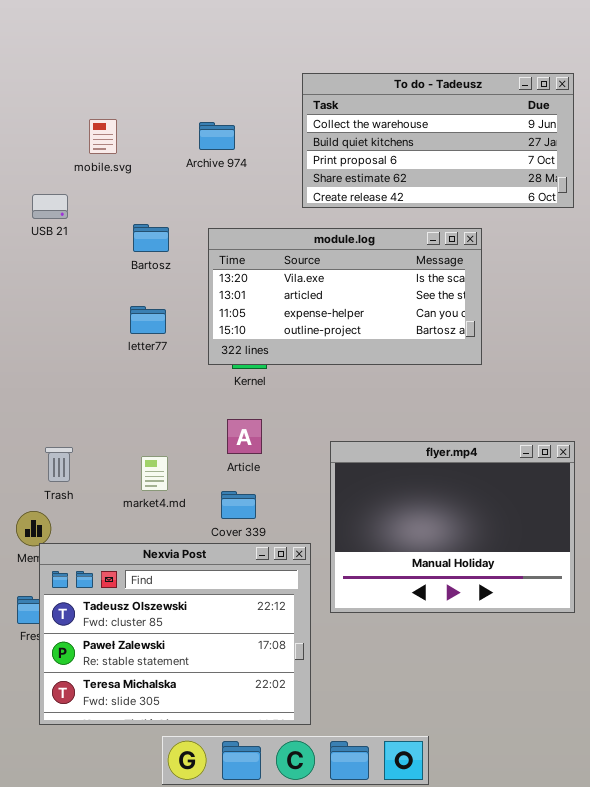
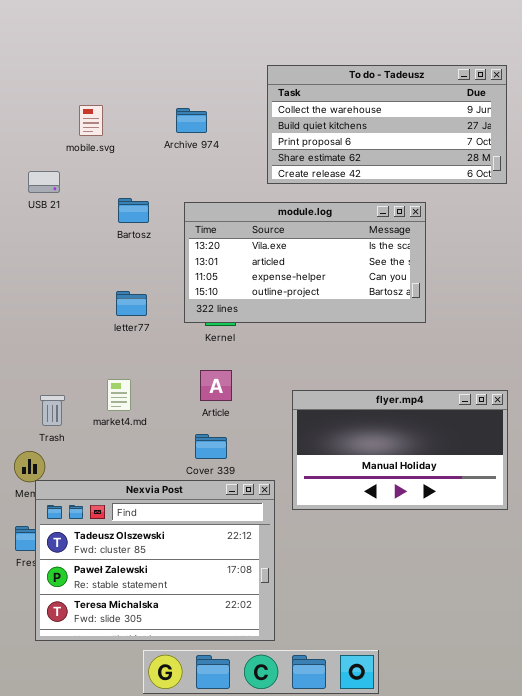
letter77: [130,306,166,334] -> [116,291,147,316], moved
flyer.mp4: [330,441,575,613] -> [292,390,508,510], resized
market4.md: [141,456,168,491] -> [107,379,131,411], moved

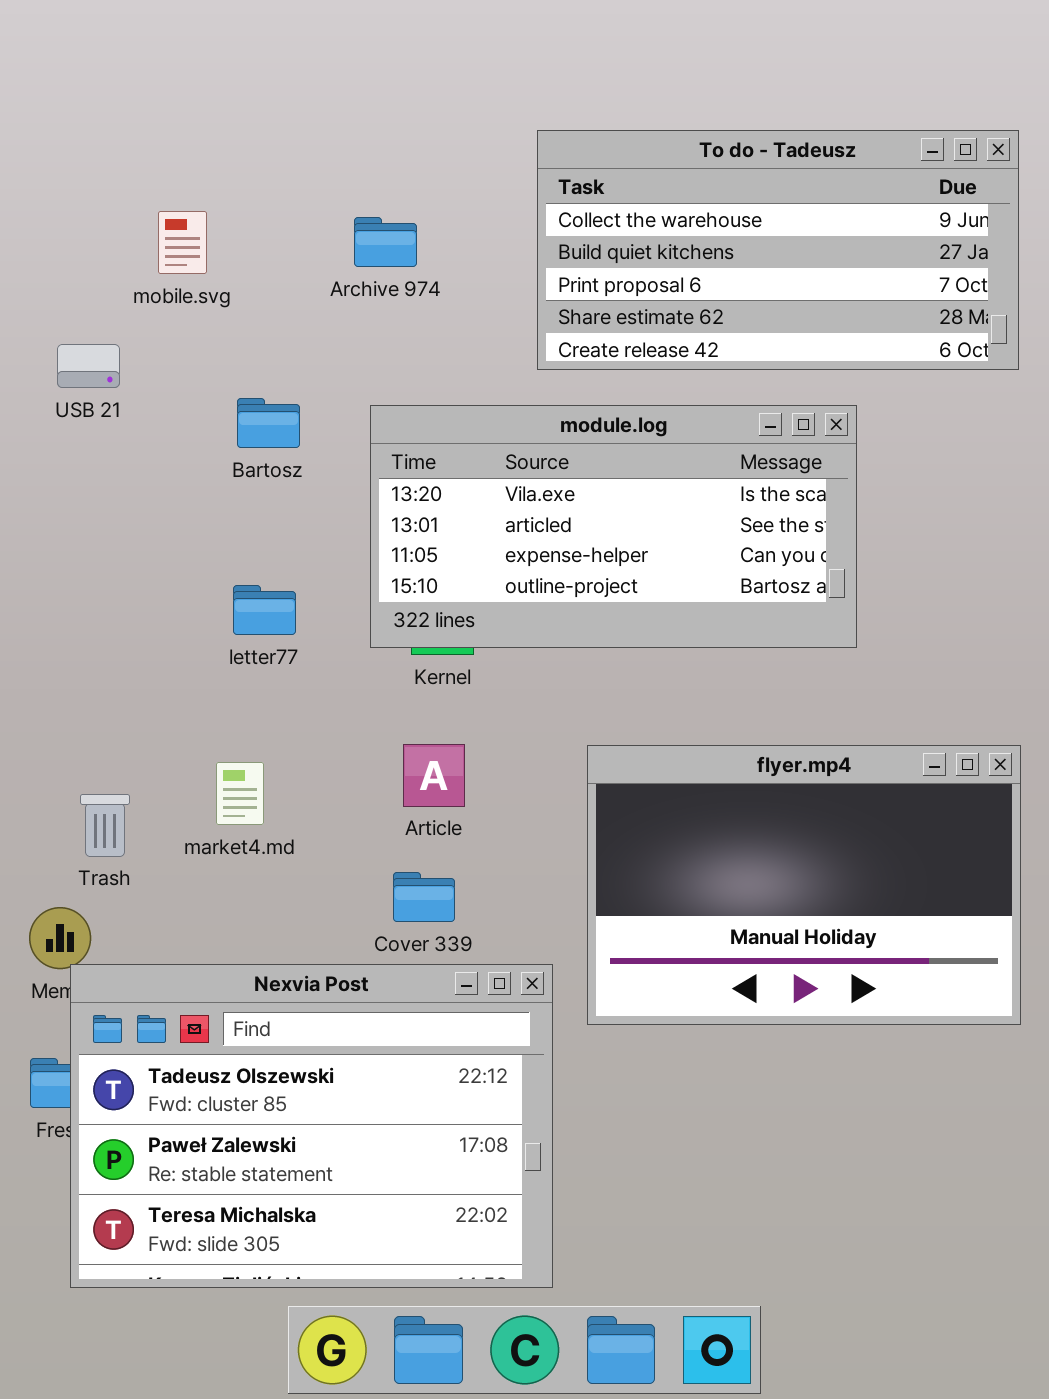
flyer.mp4: [292,390,508,510] -> [587,745,1021,1025], resized

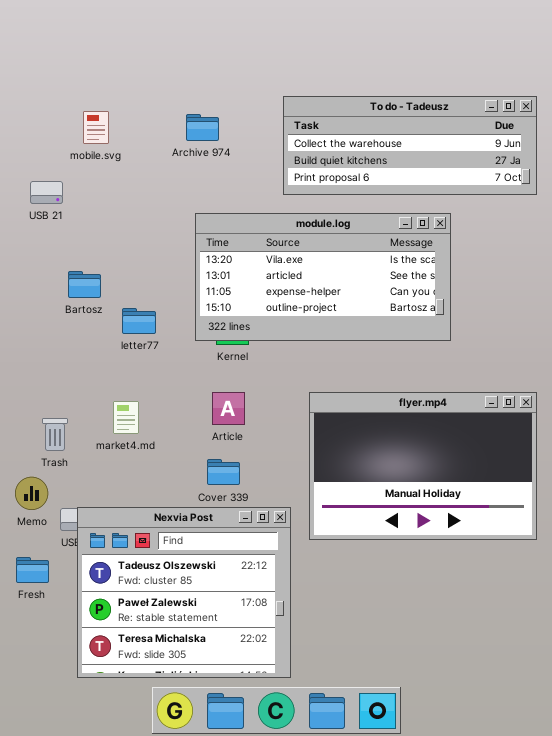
To do - Tadeusz: [537,130,1019,370] -> [283,96,537,195], resized
Bartosz: [237,398,300,448] -> [68,271,101,298], moved
Nexvia Post: [70,964,553,1288] -> [77,507,291,678], resized

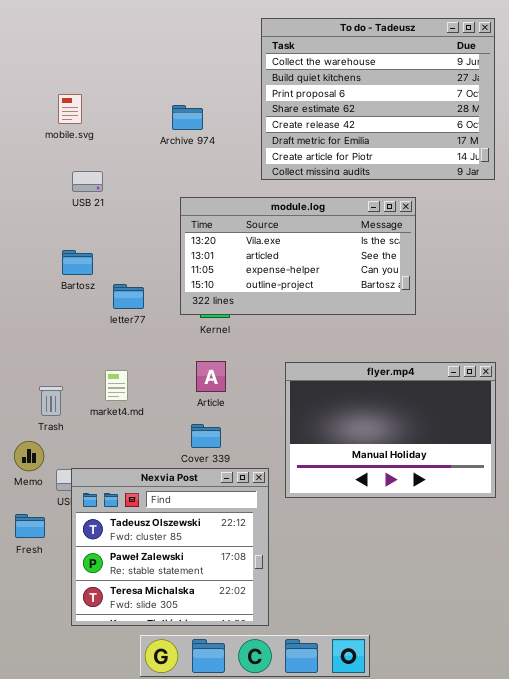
To do - Tadeusz: [283,96,537,195] -> [261,18,495,180], resized
mobile.svg: [83,111,109,144] -> [58,94,82,124], moved
USB 21: [30,181,63,204] -> [72,171,103,192], moved

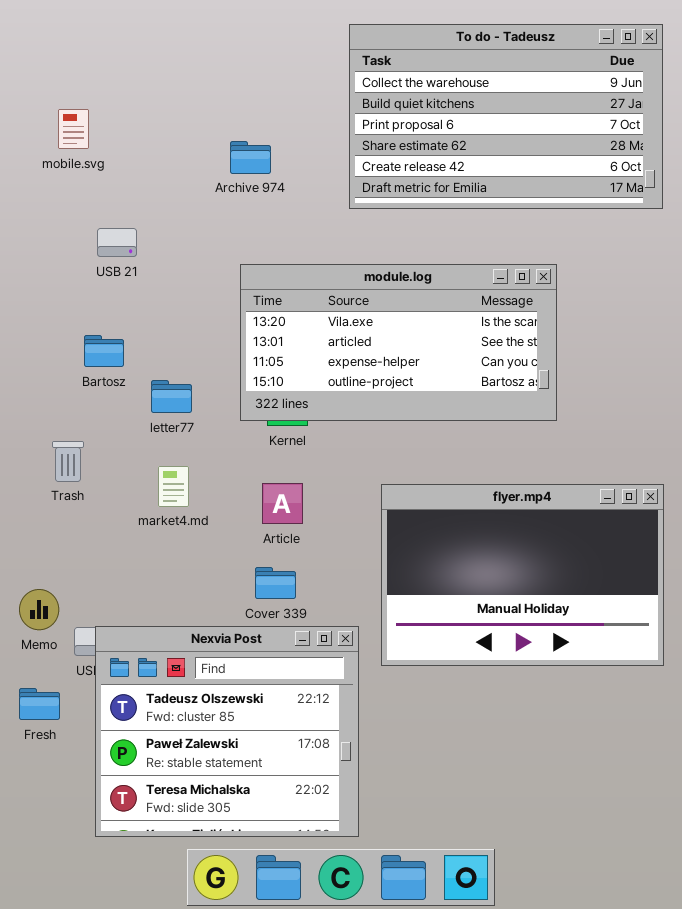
To do - Tadeusz: [261,18,495,180] -> [349,24,663,209], resized
mobile.svg: [58,94,82,124] -> [58,109,89,149], moved
market4.md: [105,370,128,401] -> [158,466,189,507], moved
Trash: [39,386,63,416] -> [52,441,84,482], moved

